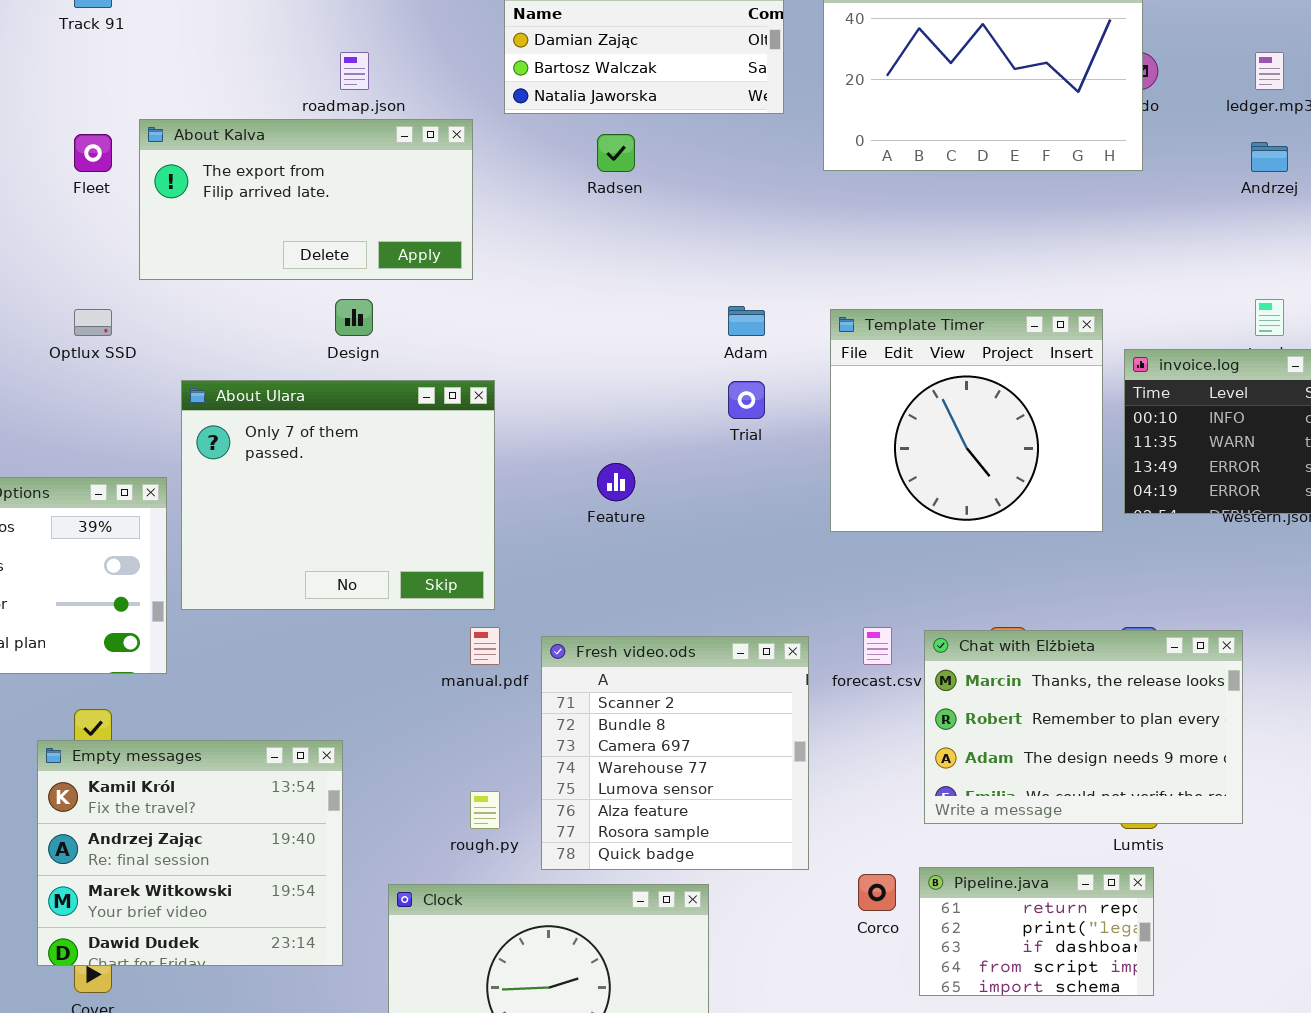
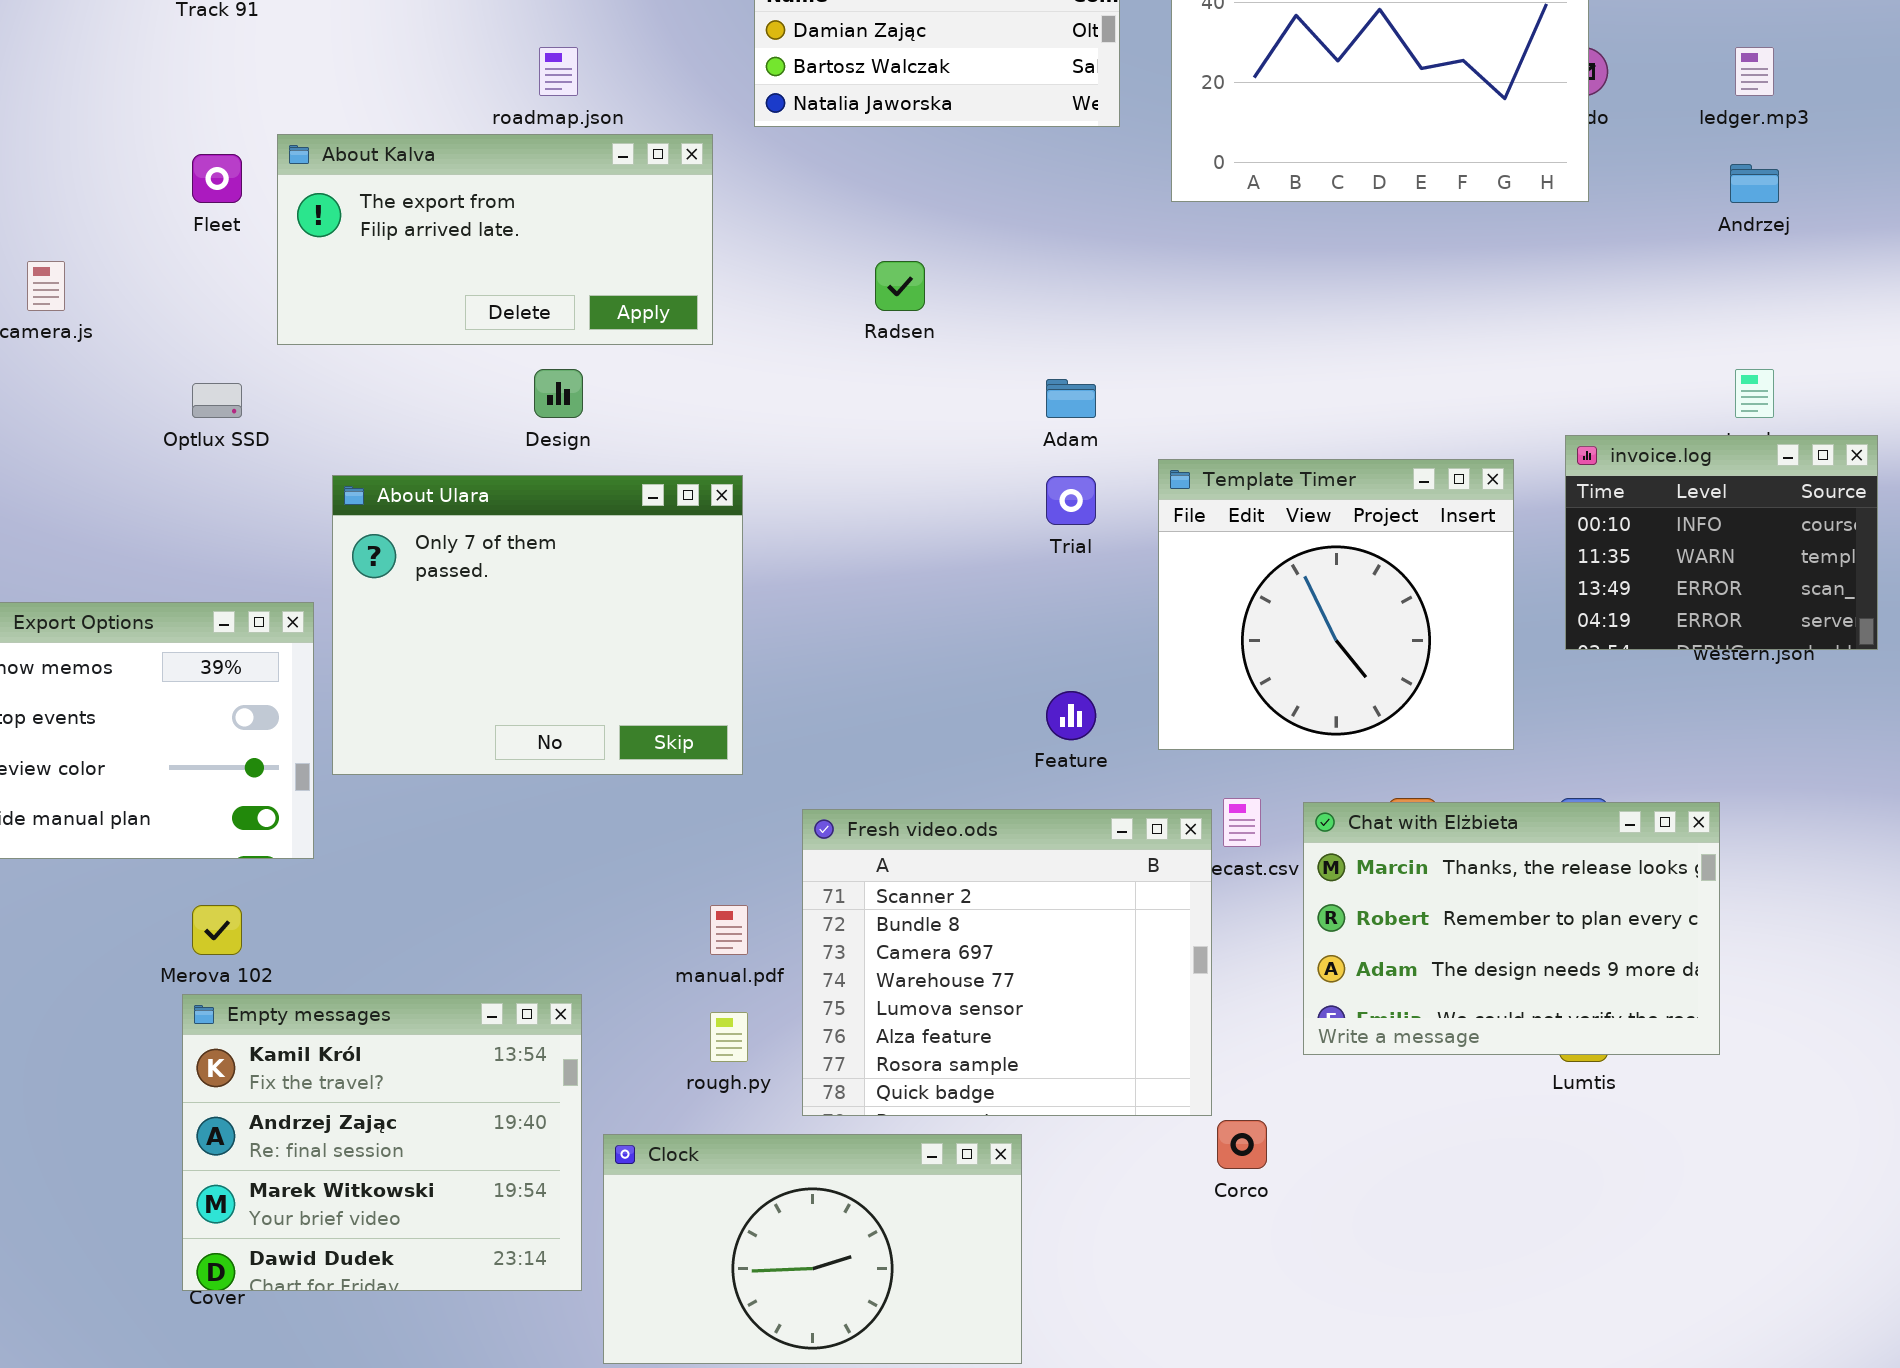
Radsen: [597,134,635,172] -> [875,261,925,311], moved
Template Timer: [830,309,1103,532] -> [1158,459,1514,750], moved
Feature: [597,463,635,501] -> [1046,691,1096,740], moved
manual.pdf: [470,627,500,665] -> [710,905,748,955], moved
Fresh video.ods: [541,636,809,870] -> [802,809,1212,1116], resized
Empty messages: [37,740,343,966] -> [182,994,582,1291], moved
Pipeline.java: [919,867,1154,996] -> none, closed

